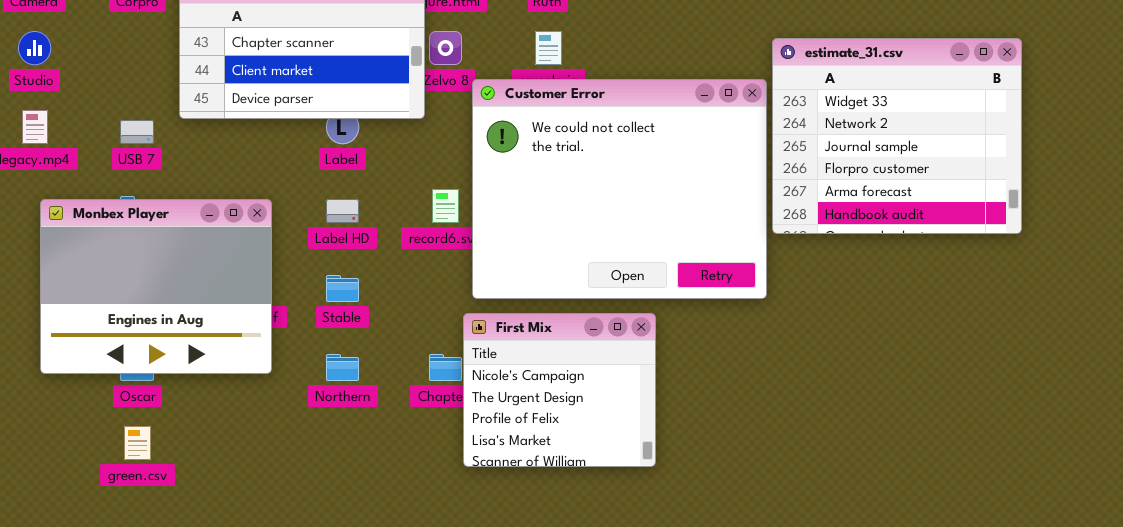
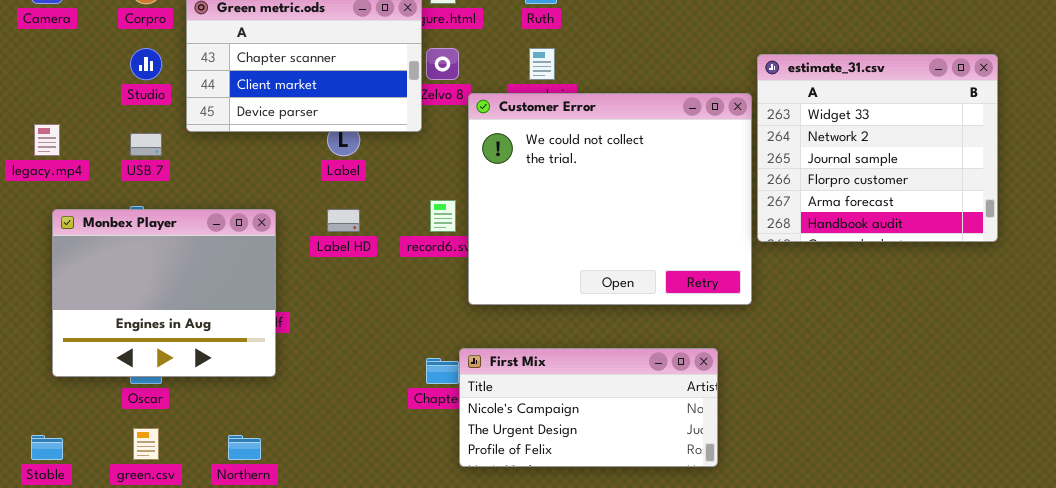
Studio: [18,31,51,65] -> [130,48,162,80], moved
Stable: [326,275,359,302] -> [31,435,63,460], moved
First Mix: [463,313,656,467] -> [459,348,718,467], resized
Northern: [326,354,359,381] -> [228,435,261,460], moved

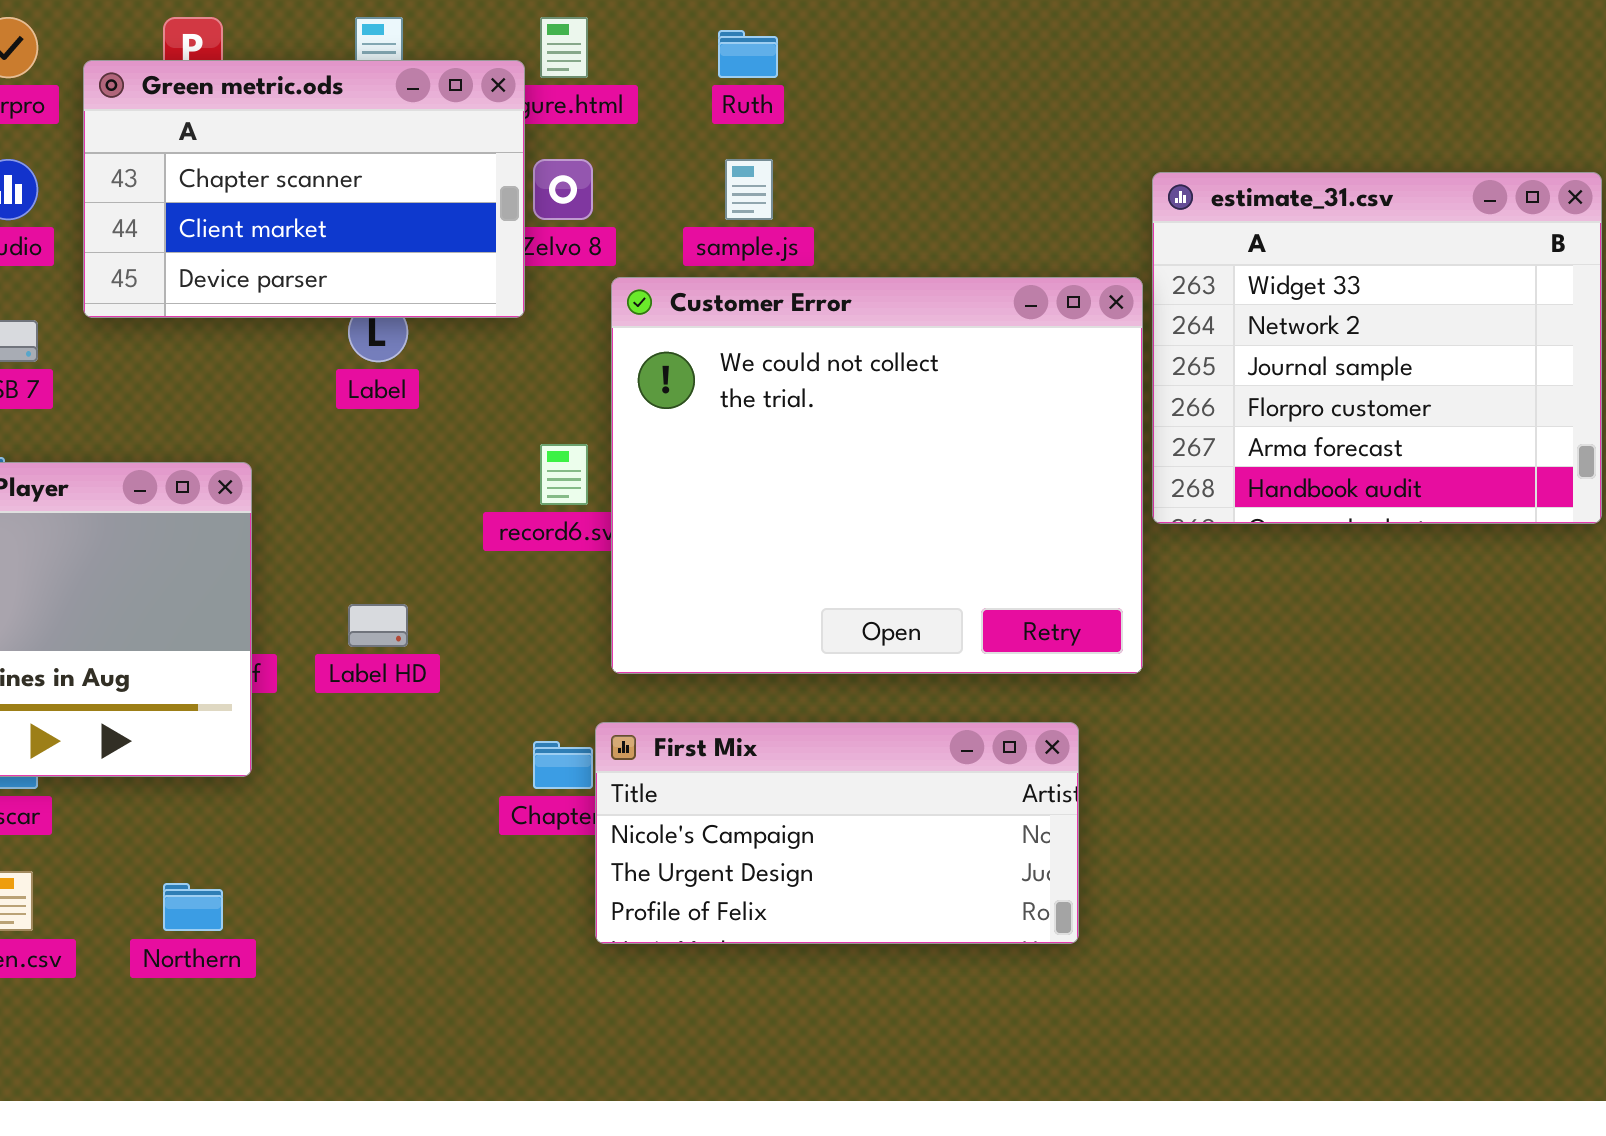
Customer Error: [468,93,752,305] -> [611,277,1143,674], moved
Label HD: [327,209,360,232] -> [348,604,408,647], moved

